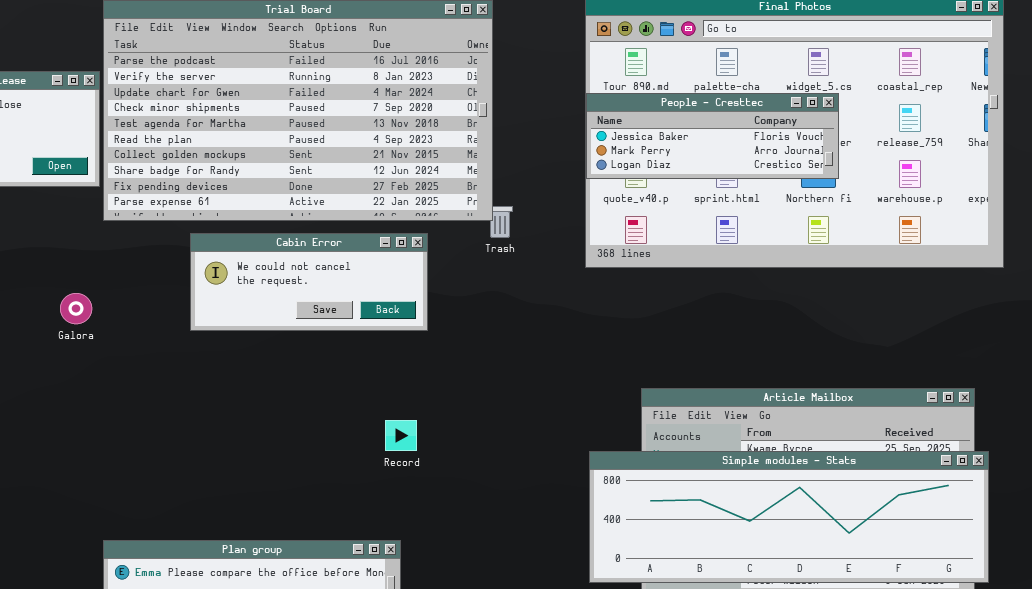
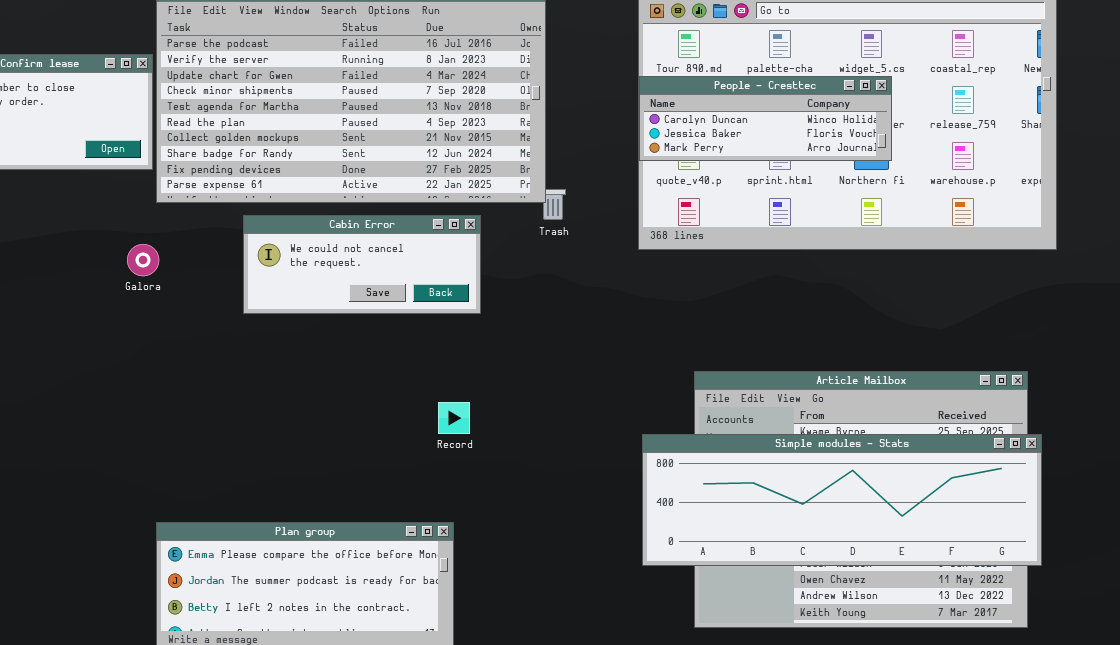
People - Cresttec: [586,93,839,179] -> [639,76,892,161], scrolled up 1 row
Galora: [60,293,92,324] -> [127,244,159,276], moved

